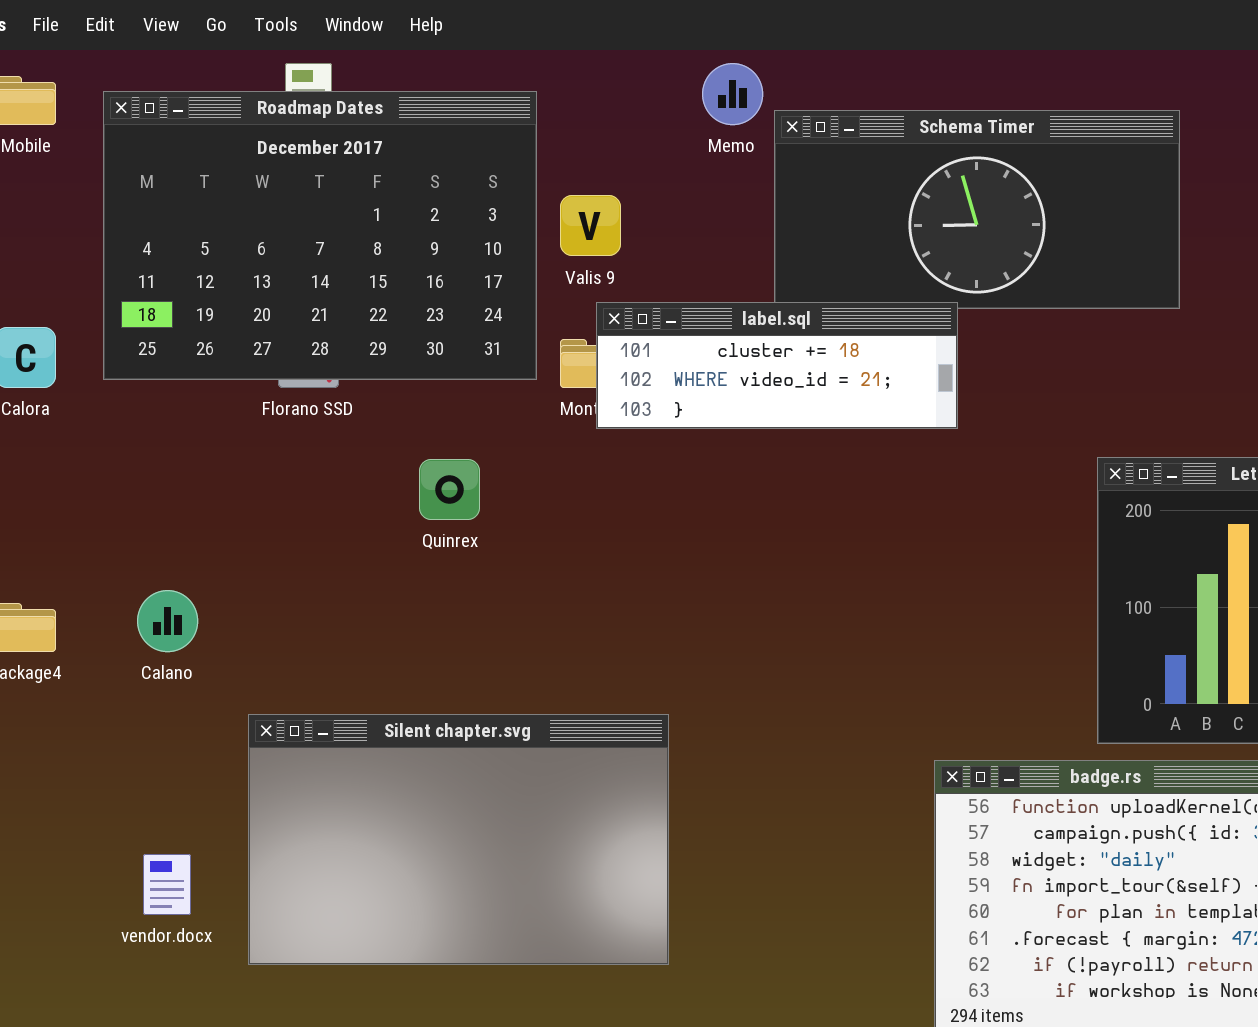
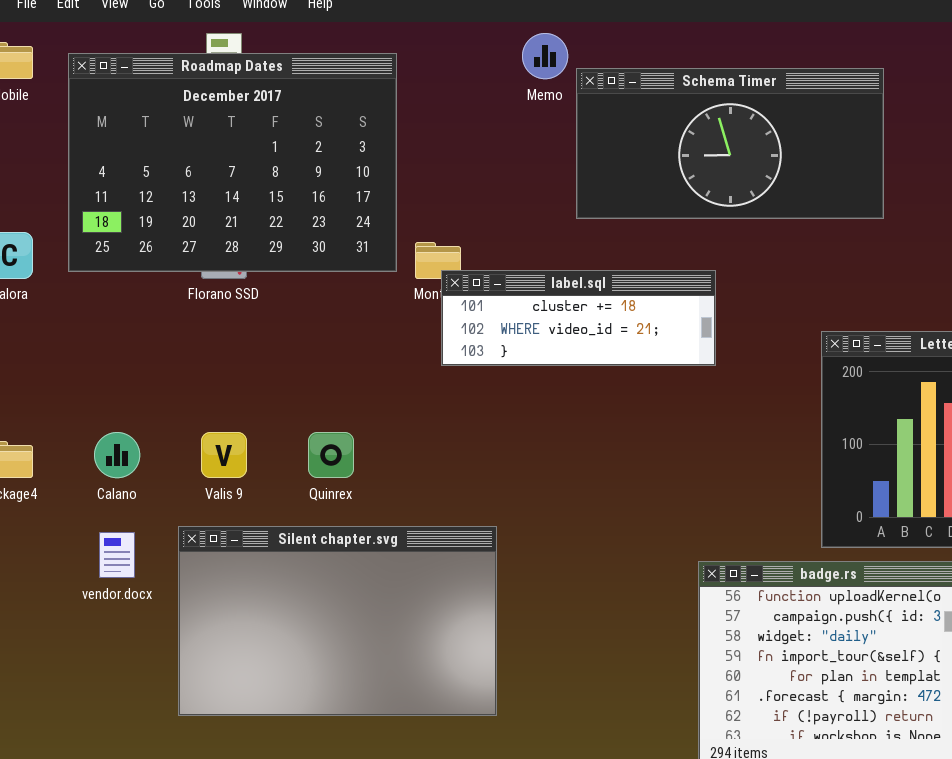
Valis 9: [560,195,621,256] -> [201,432,247,478], moved
label.sql: [596,302,958,429] -> [441,270,716,366], moved
Quinrex: [419,459,480,520] -> [308,432,354,478], moved
vendor.docx: [143,854,191,915] -> [99,532,135,578], moved

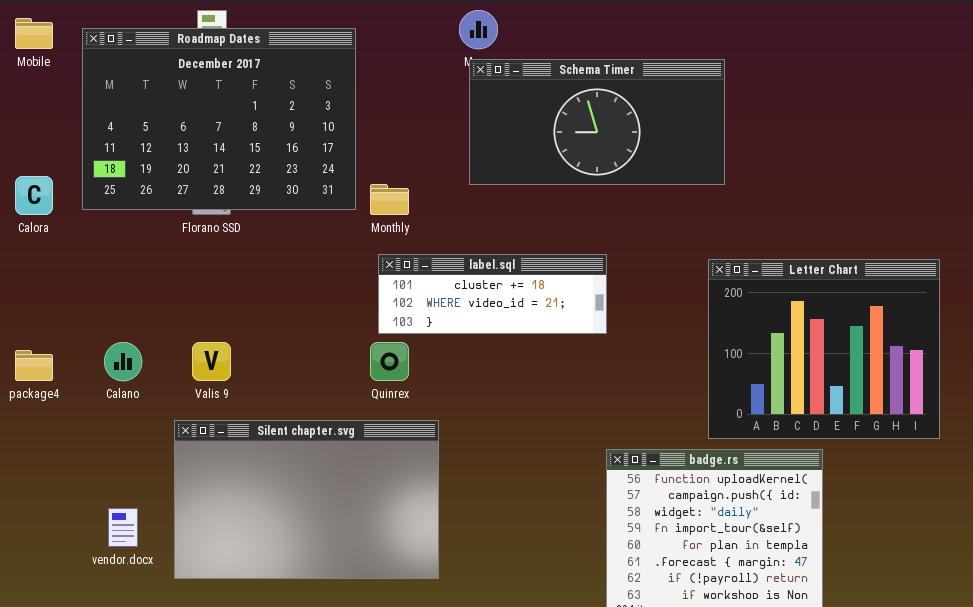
Schema Timer: [576,68,884,219] -> [469,59,725,185], moved
label.sql: [441,270,716,366] -> [378,254,607,334], moved
Quinrex: [308,432,354,478] -> [370,342,409,381], moved
vendor.docx: [99,532,135,578] -> [108,508,138,547], moved

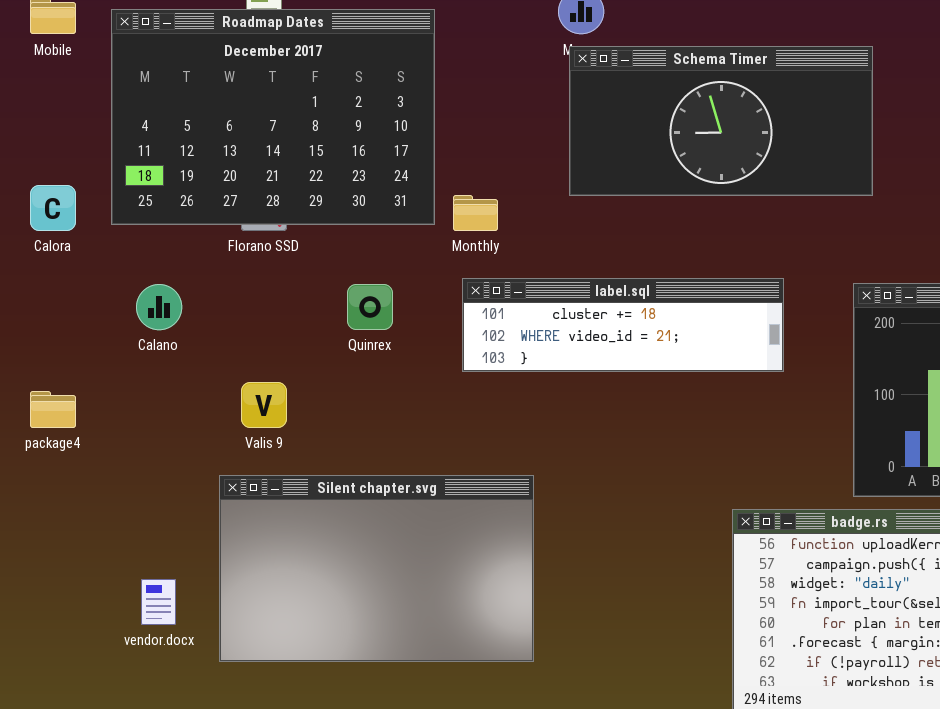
label.sql: [378,254,607,334] -> [462,278,784,372], resized
Calano: [104,342,142,381] -> [136,284,182,330], moved
Quinrex: [370,342,409,381] -> [347,284,393,330], moved

